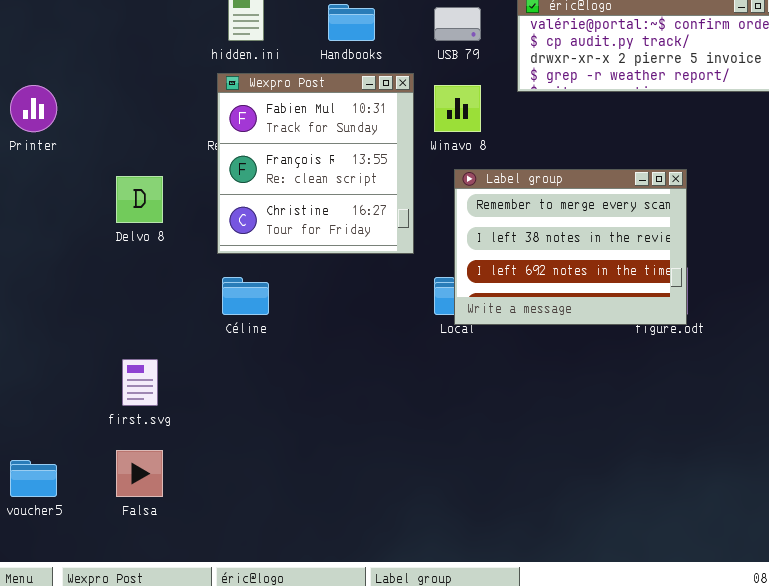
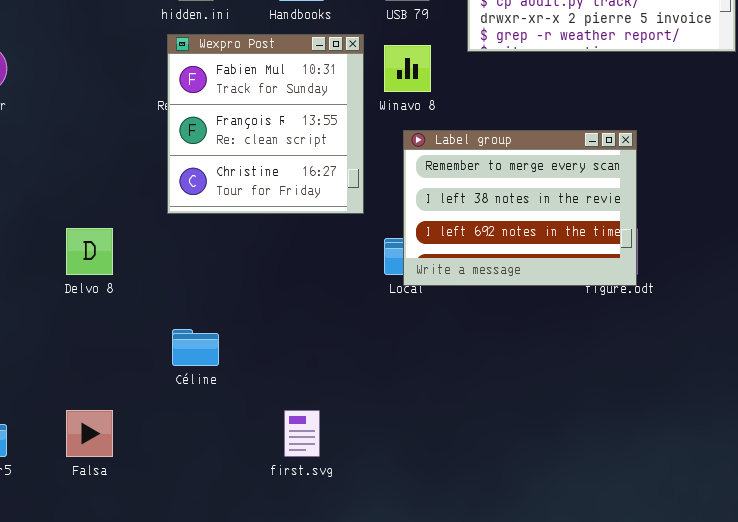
Delvo 8: [116,176,163,223] -> [66,228,113,275], moved
Céline: [222,277,269,315] -> [172,329,219,366], moved
first.svg: [122,359,158,406] -> [284,410,320,457], moved

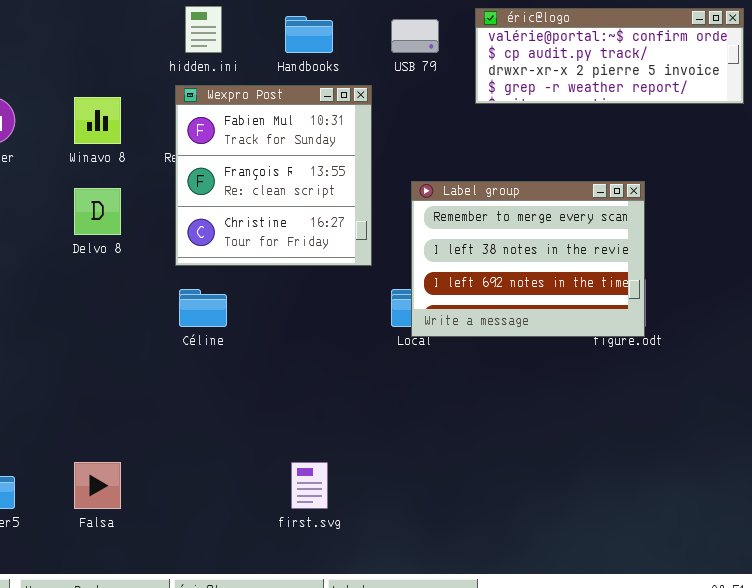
Winavo 8: [384,45,431,92] -> [74,97,121,144], moved
Delvo 8: [66,228,113,275] -> [74,188,121,235], moved
Céline: [172,329,219,366] -> [179,289,227,327], moved

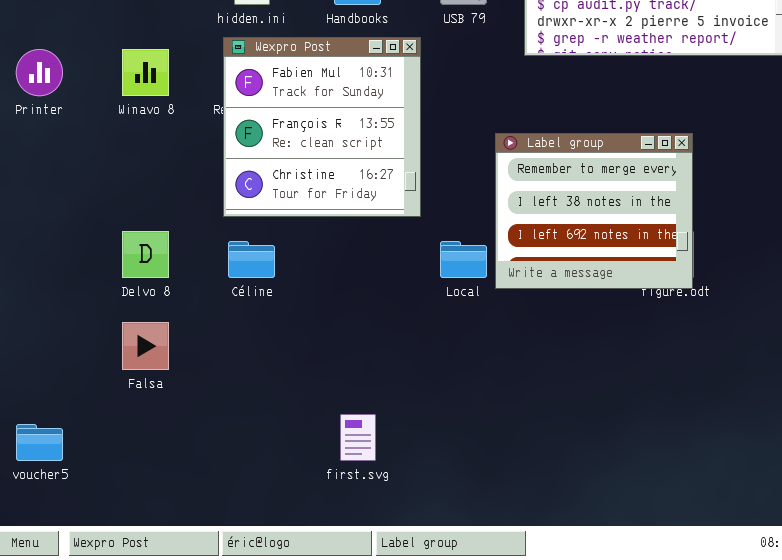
Label group: [411,181,645,337] -> [495,133,693,289], resized
Delvo 8: [74,188,121,235] -> [122,231,169,278], moved
Falsa: [74,462,121,509] -> [122,322,169,370], moved

